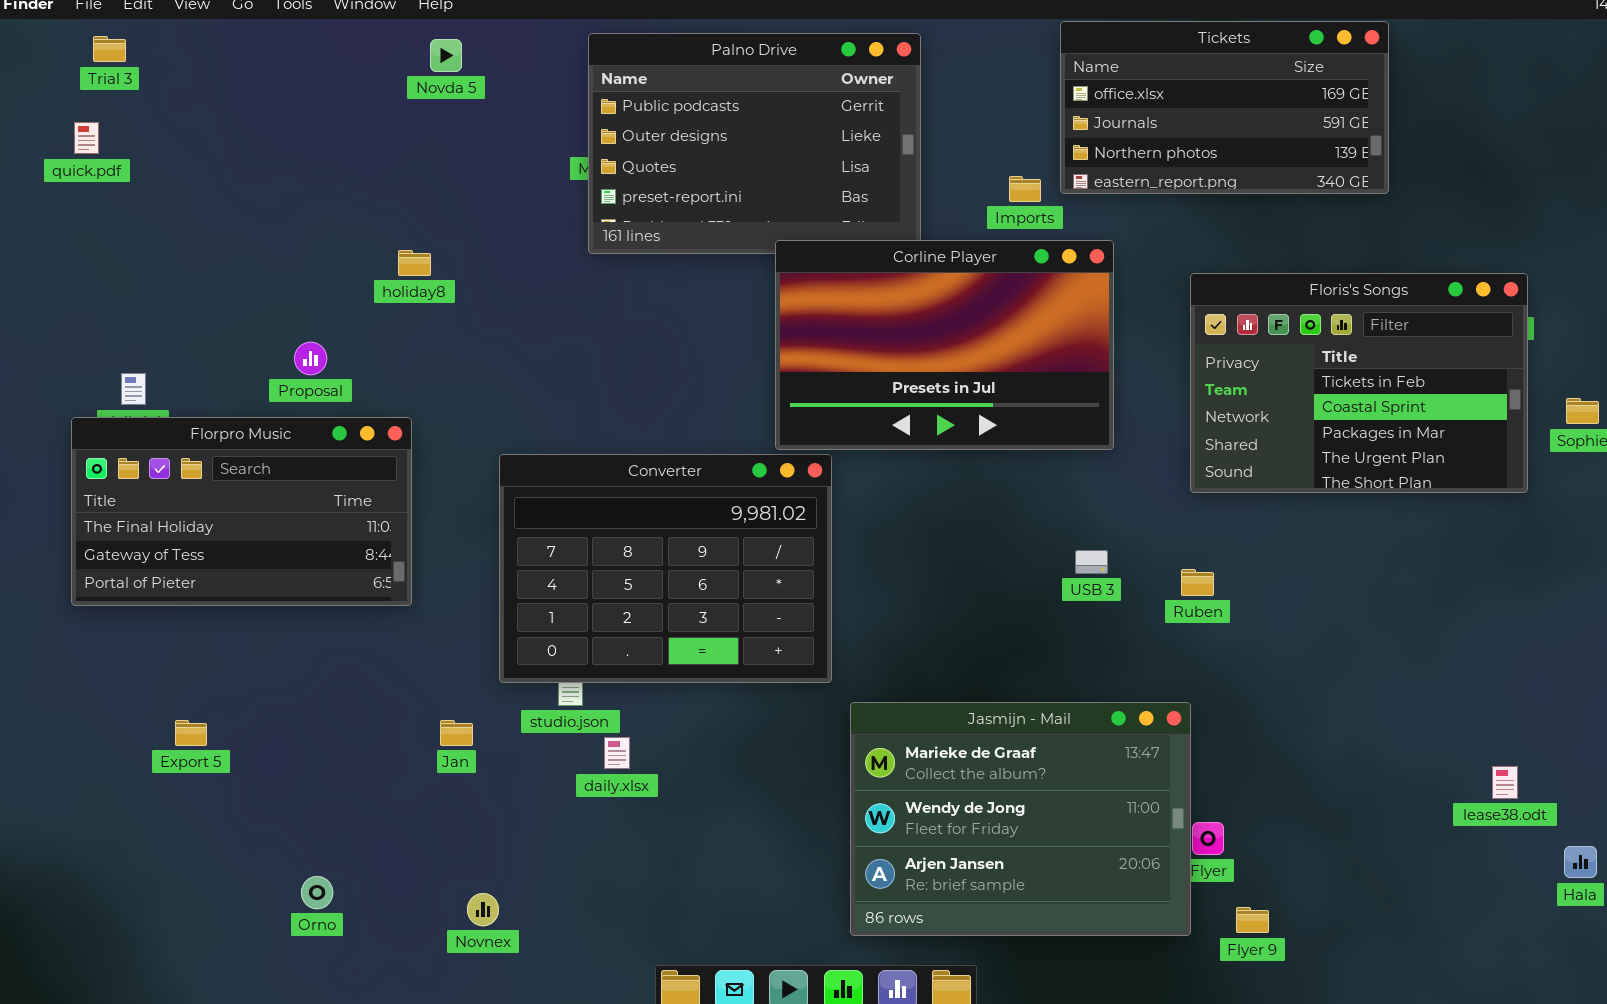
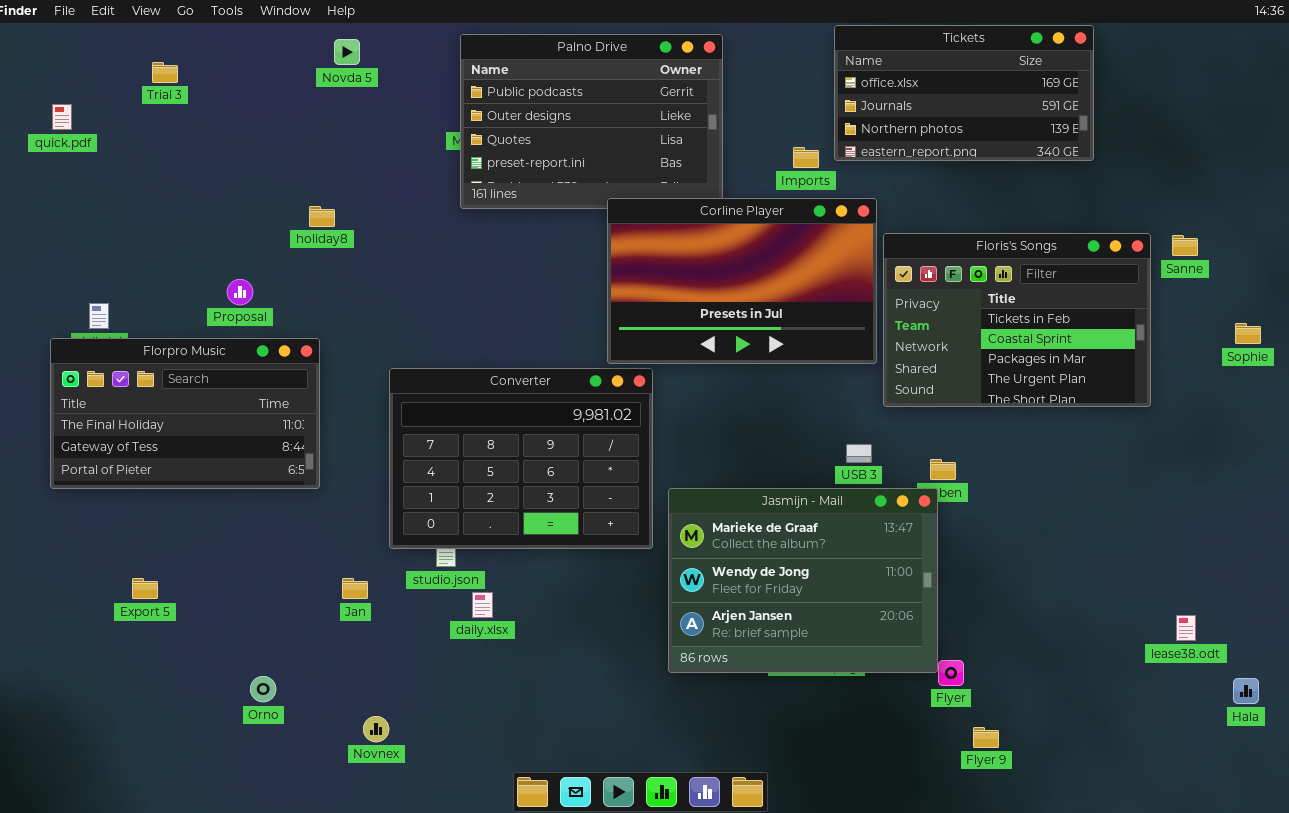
Trial 3: [93,36,126,62] -> [152,62,178,83], moved
Floris's Songs: [1190,273,1528,493] -> [883,233,1151,407], moved
Jasmijn - Mail: [850,702,1191,936] -> [668,488,938,673], moved
Orno: [301,876,333,909] -> [250,676,276,702], moved

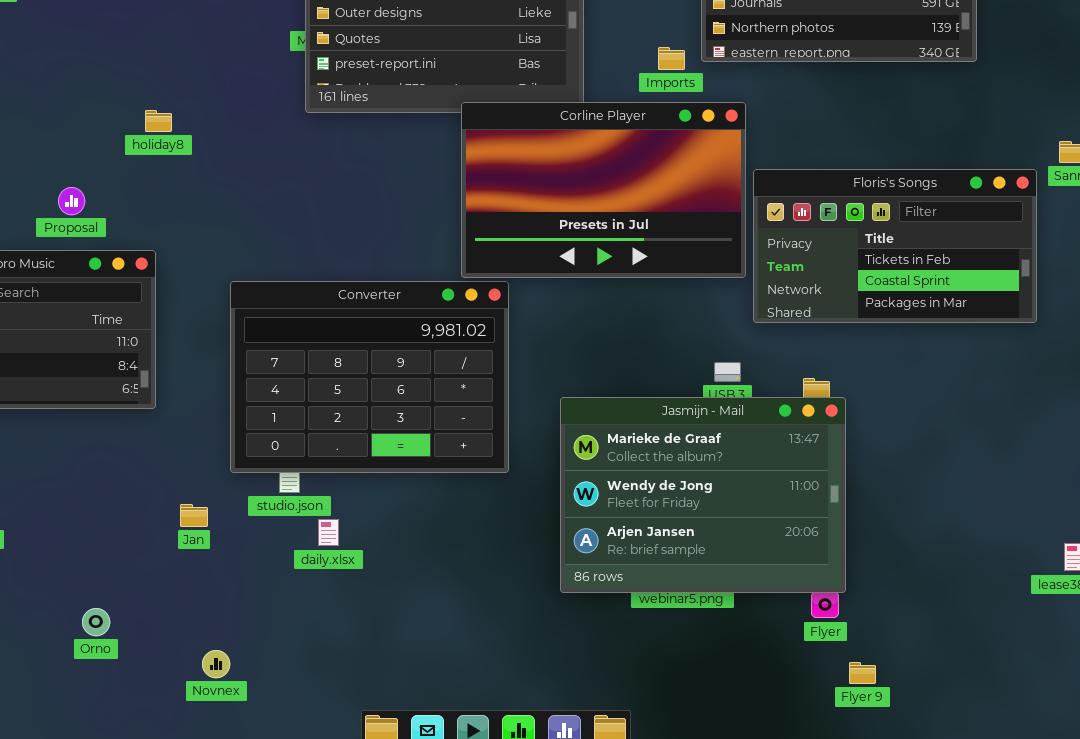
Floris's Songs: [883,233,1151,407] -> [753,169,1037,323], resized
Jasmijn - Mail: [668,488,938,673] -> [560,397,846,593], moved

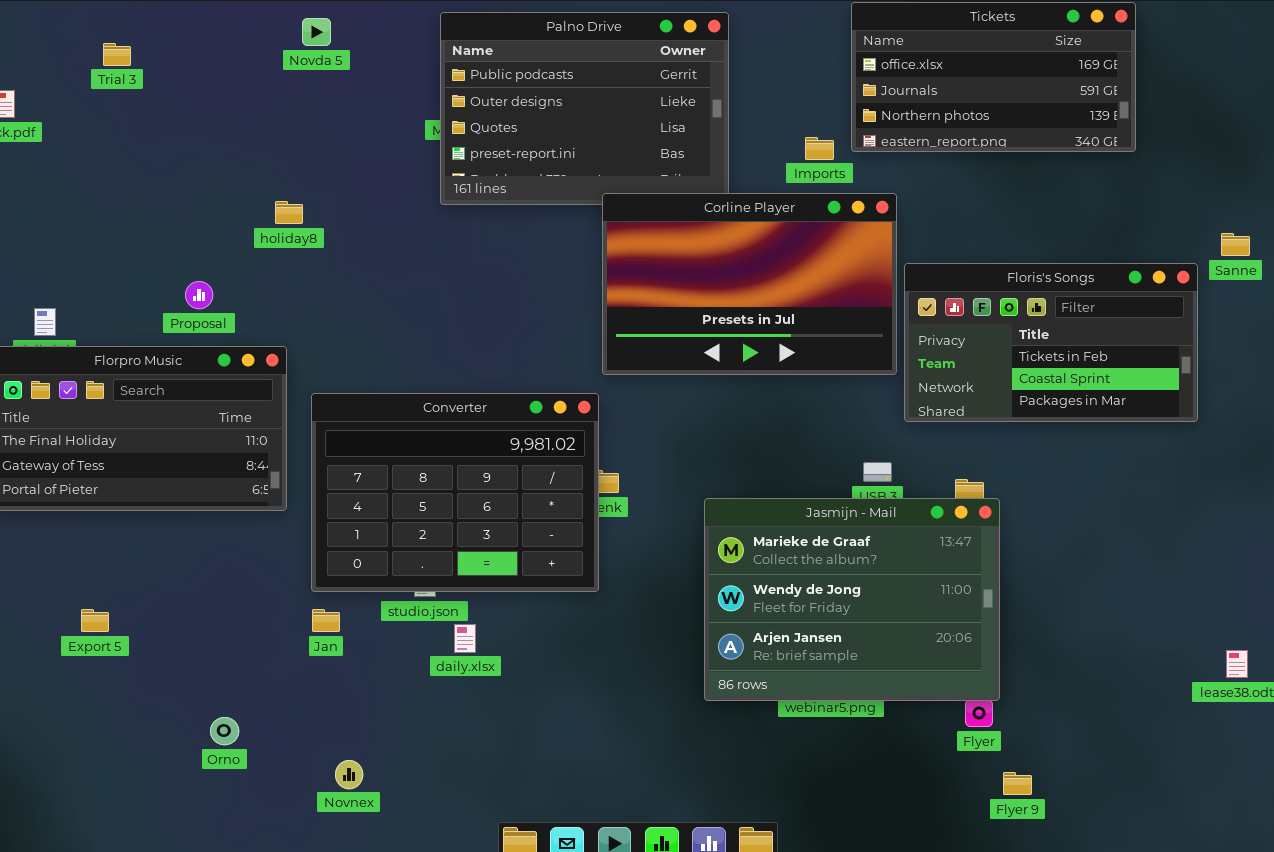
Converter: [230,281,509,473] -> [311,393,599,592], moved

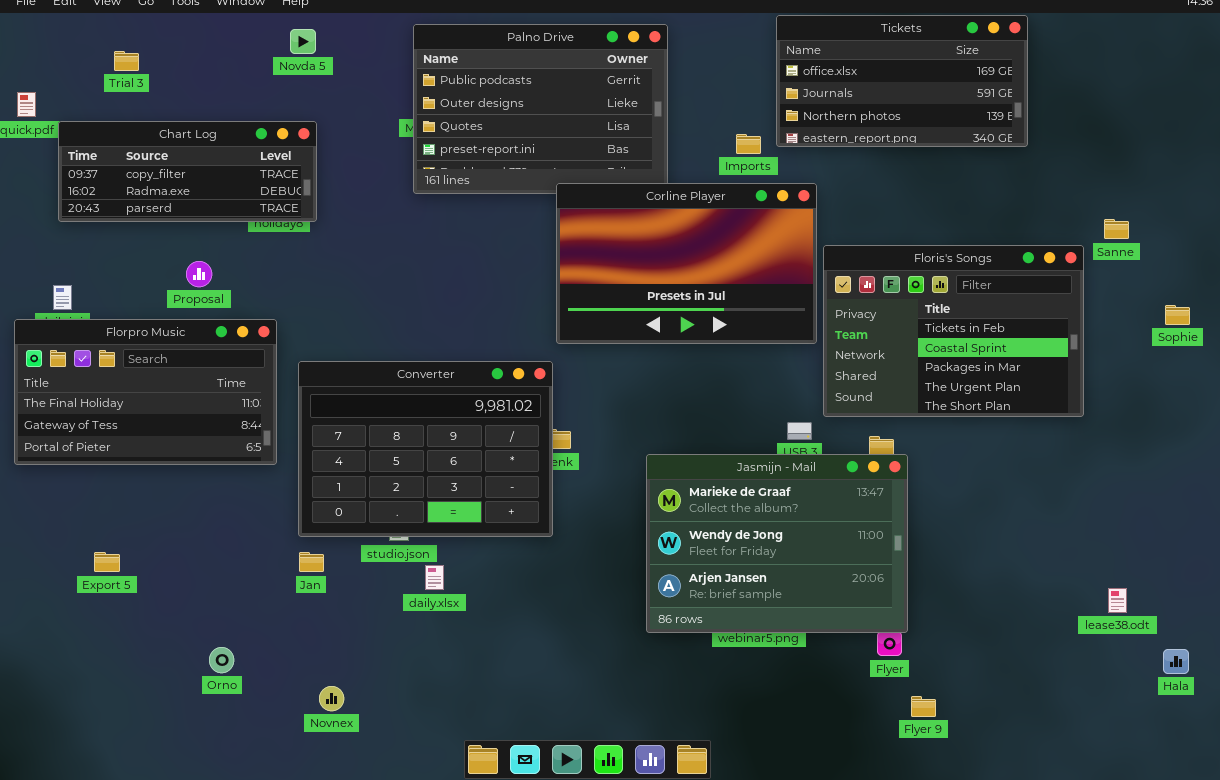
Chart Log: none -> [58,121,317,222], opened
Floris's Songs: [904,263,1198,422] -> [823,245,1084,417], resized

